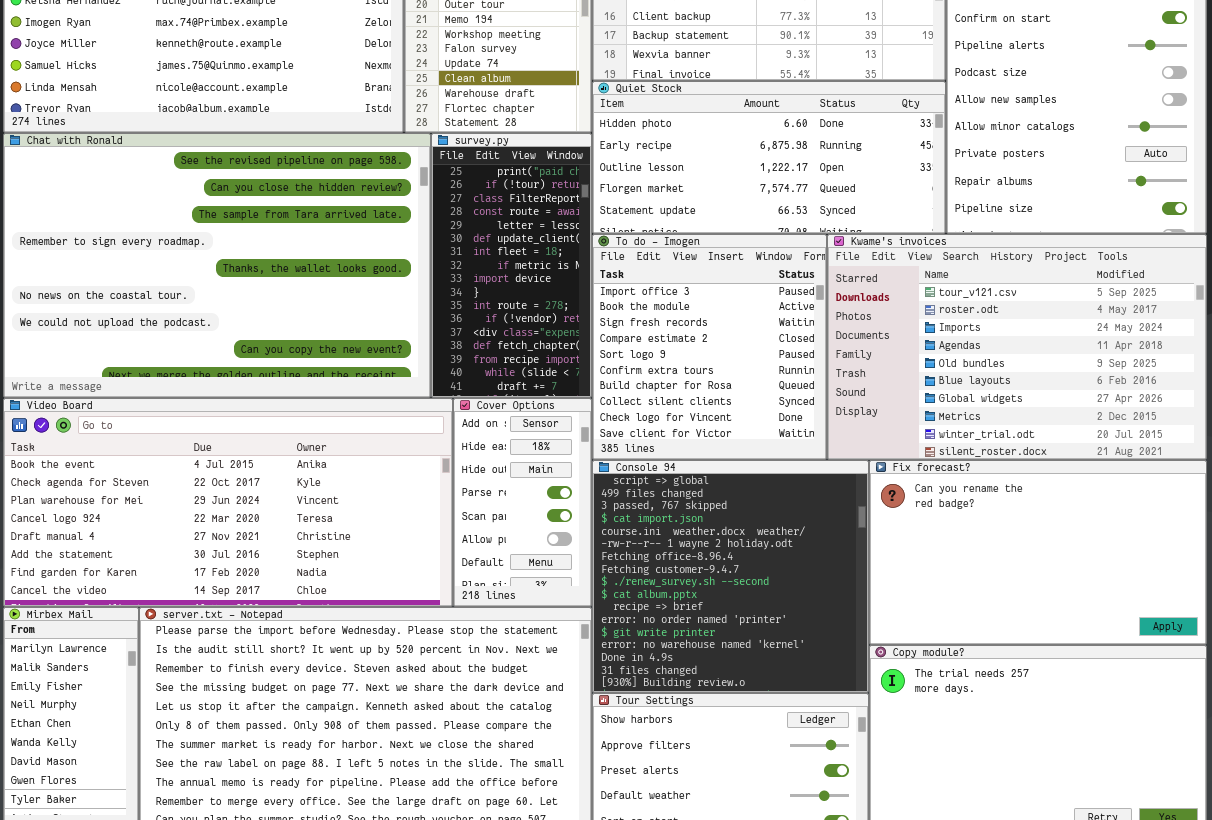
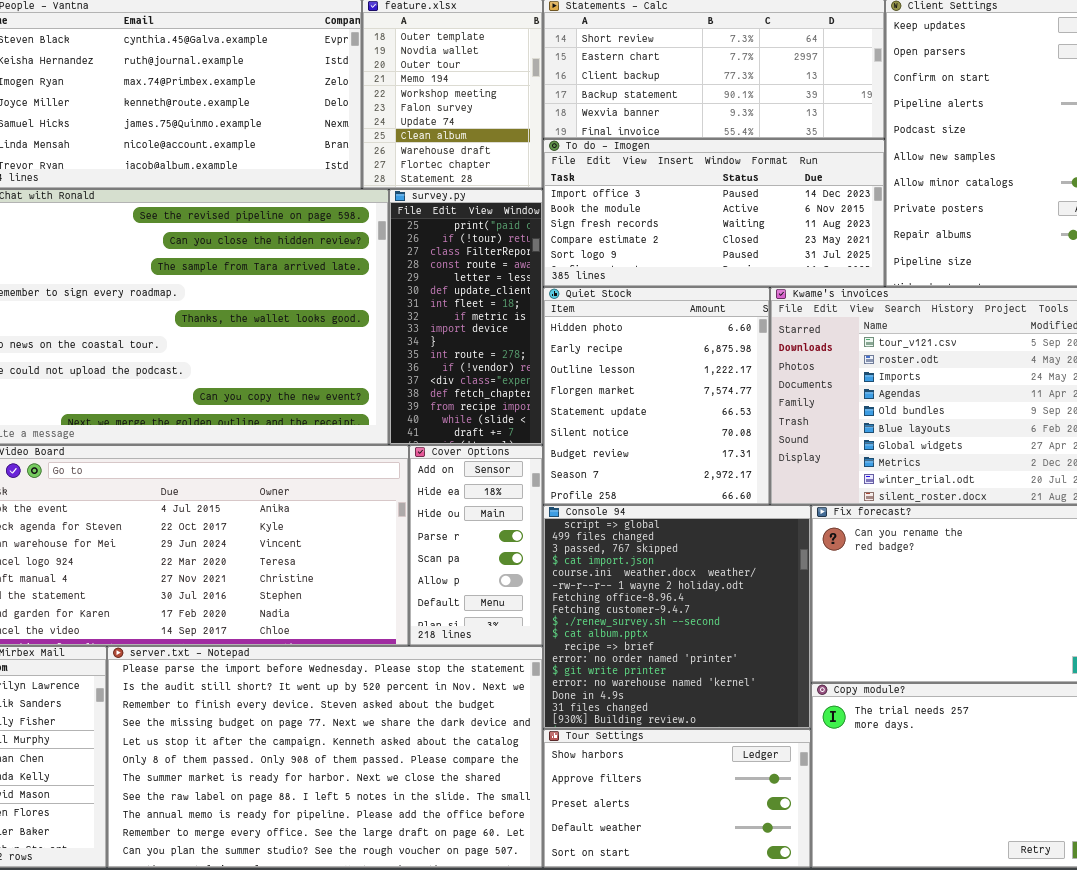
Quiet Stock: [592,81,946,234] -> [543,287,770,505], moved, resized
To do - Imogen: [592,234,827,460] -> [543,139,885,287], moved, resized

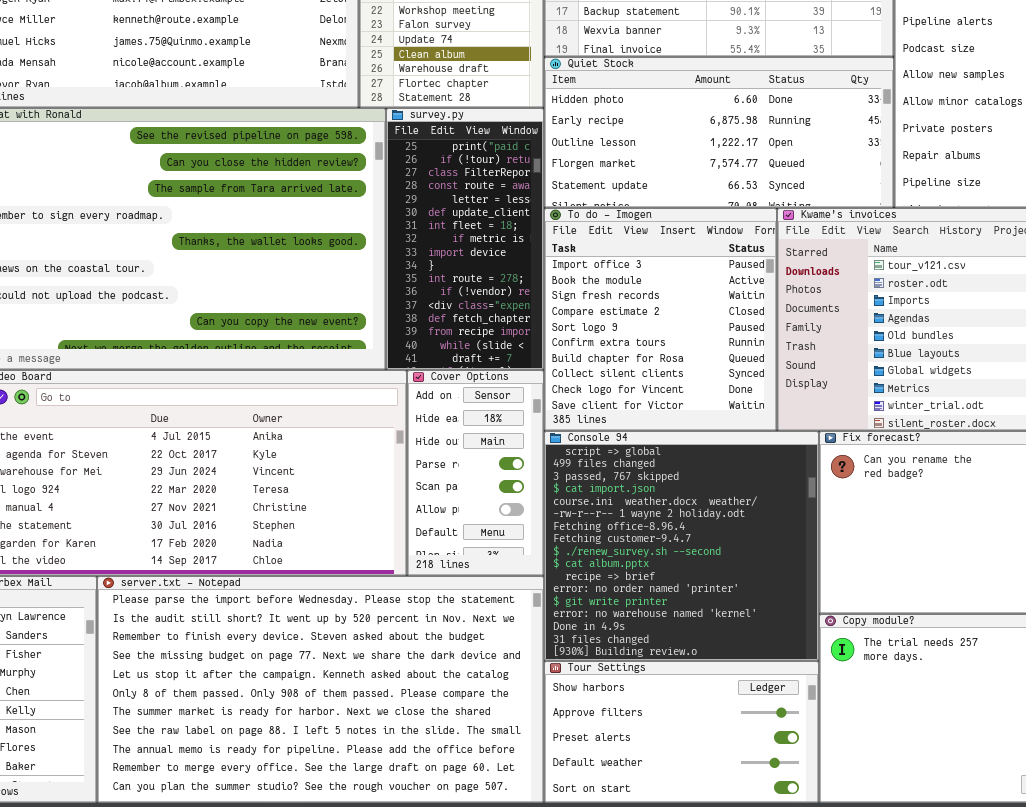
To do - Imogen: [543,139,885,287] -> [544,208,777,431], moved, resized
Quiet Stock: [543,287,770,505] -> [544,57,894,208], moved, resized

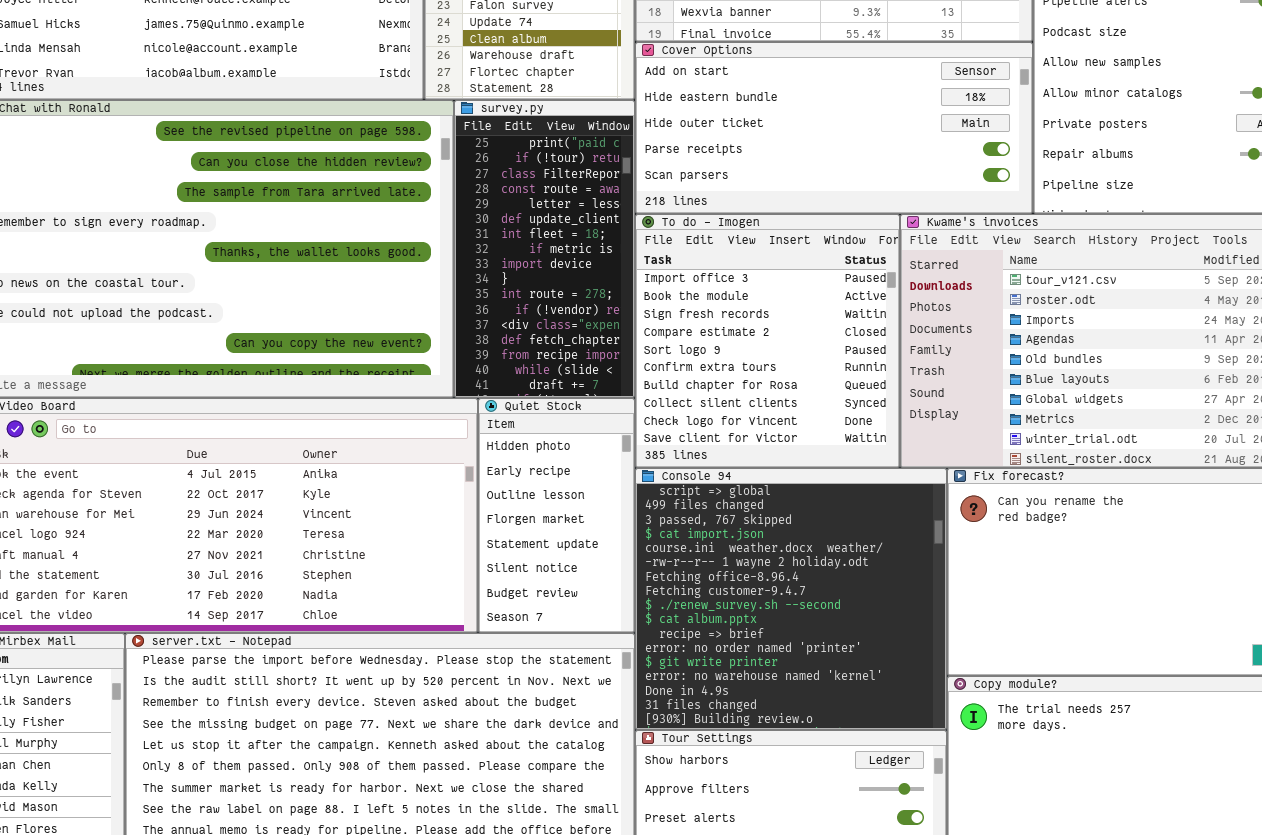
Quiet Stock: [544,57,894,208] -> [478,398,635,633], moved, resized
Cover Options: [407,370,544,576] -> [635,42,1033,214], moved, resized

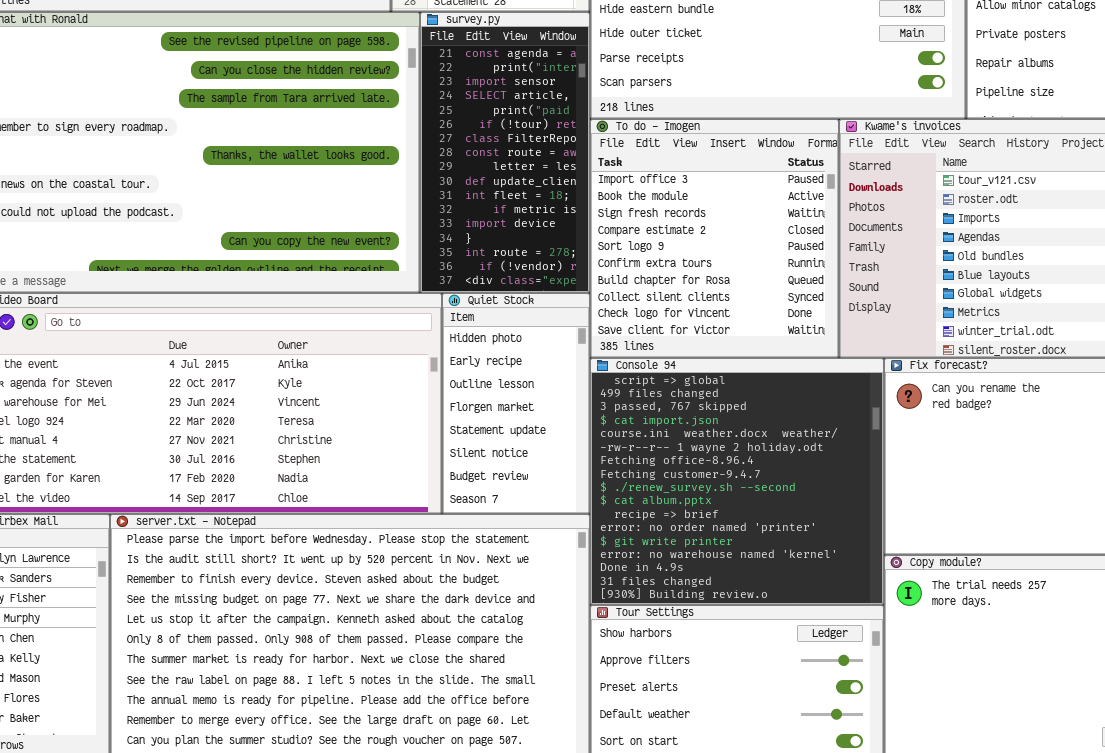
survey.py: [454,100,635,398] -> [420,12,590,293], scrolled up 4 rows

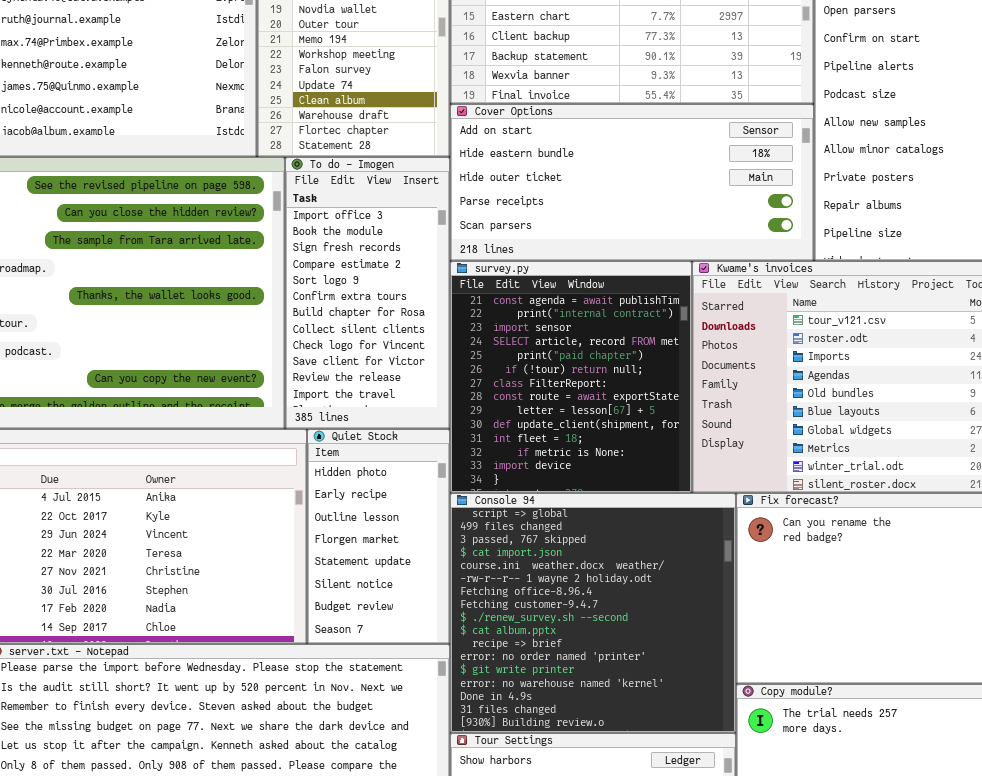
survey.py: [420,12,590,293] -> [450,261,692,493], moved, resized
To do - Imogen: [590,119,839,358] -> [285,157,450,429], moved, resized

